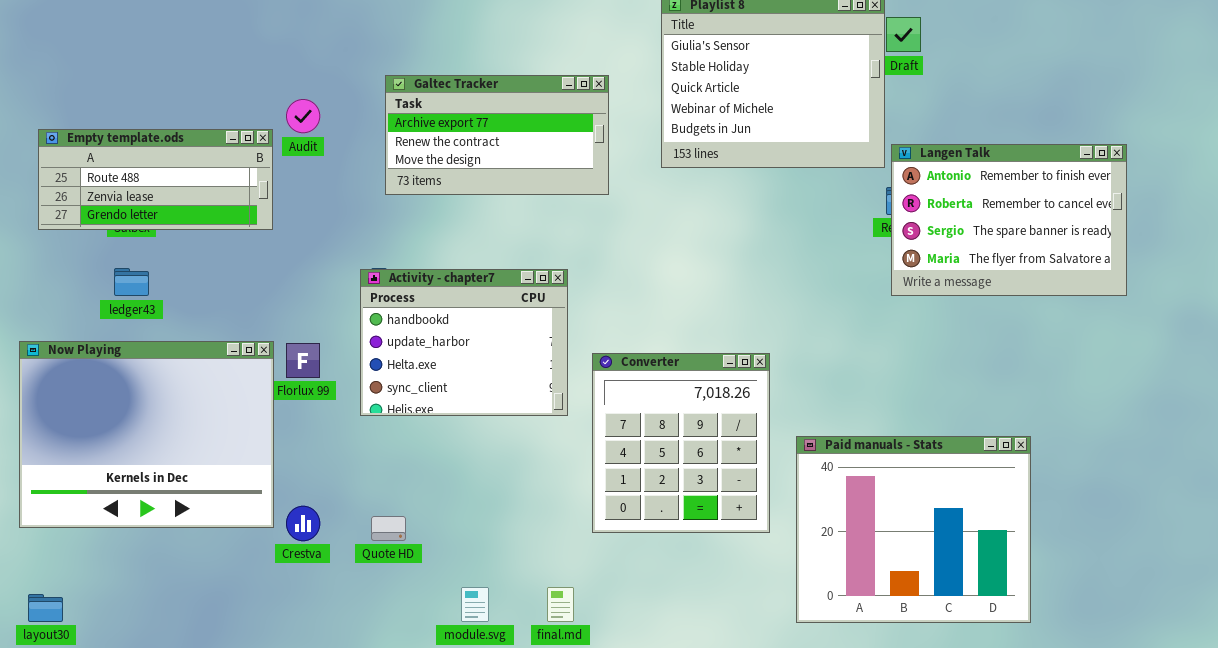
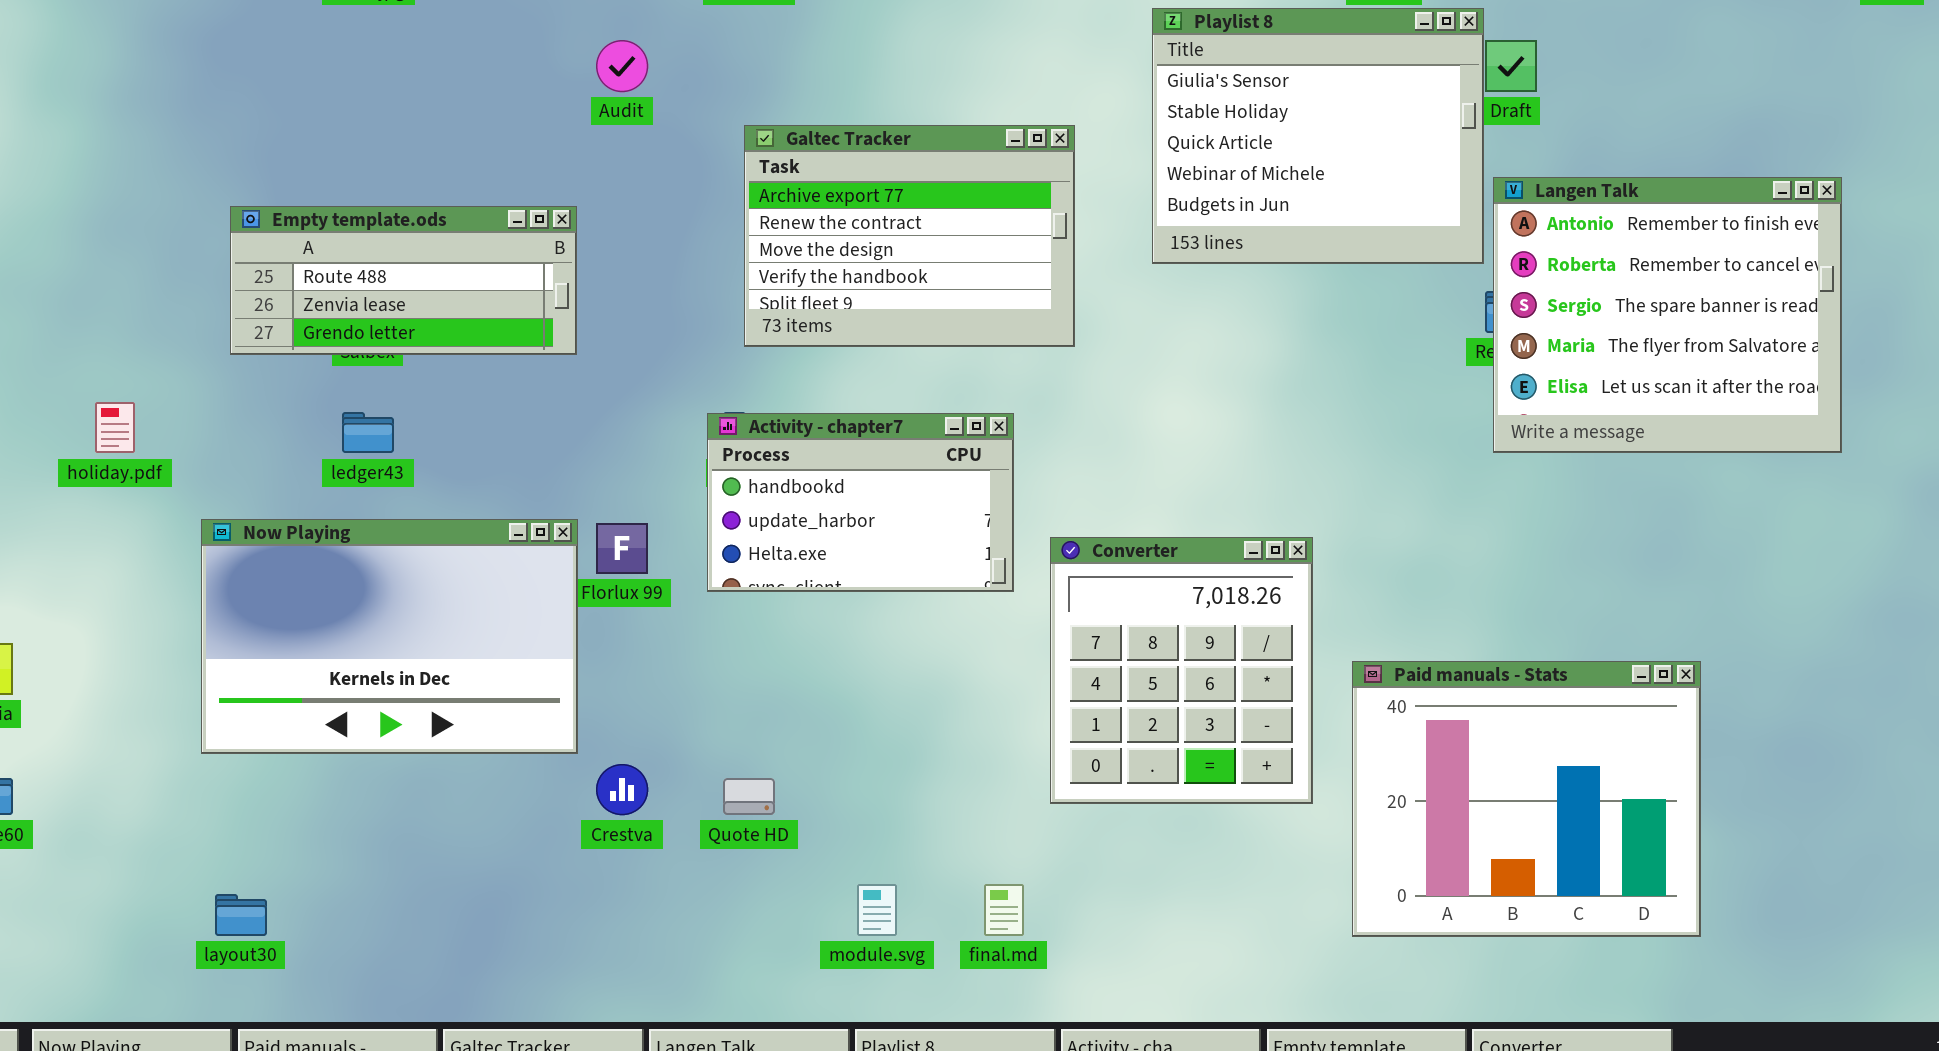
Galtec Tracker: [385,75,609,195] -> [744,125,1075,347], resized
Audit: [286,99,320,133] -> [596,40,648,92], moved
Langen Talk: [891,144,1127,296] -> [1493,177,1842,453], resized
Activity - chapter7: [360,269,568,416] -> [707,413,1014,592], resized
Now Playing: [19,341,274,528] -> [201,519,578,754], resized

